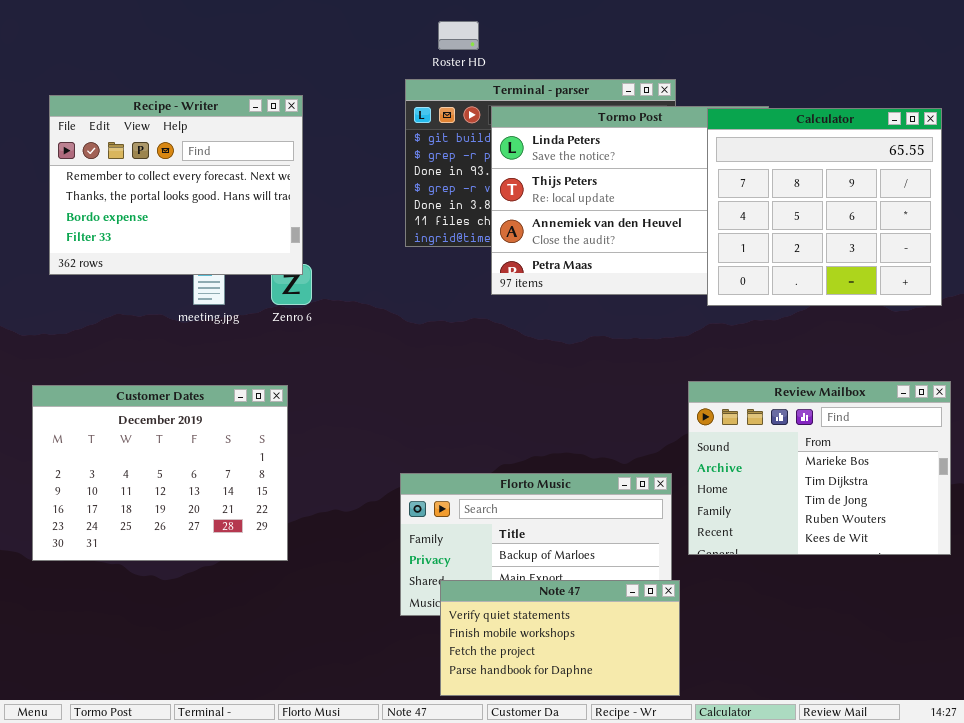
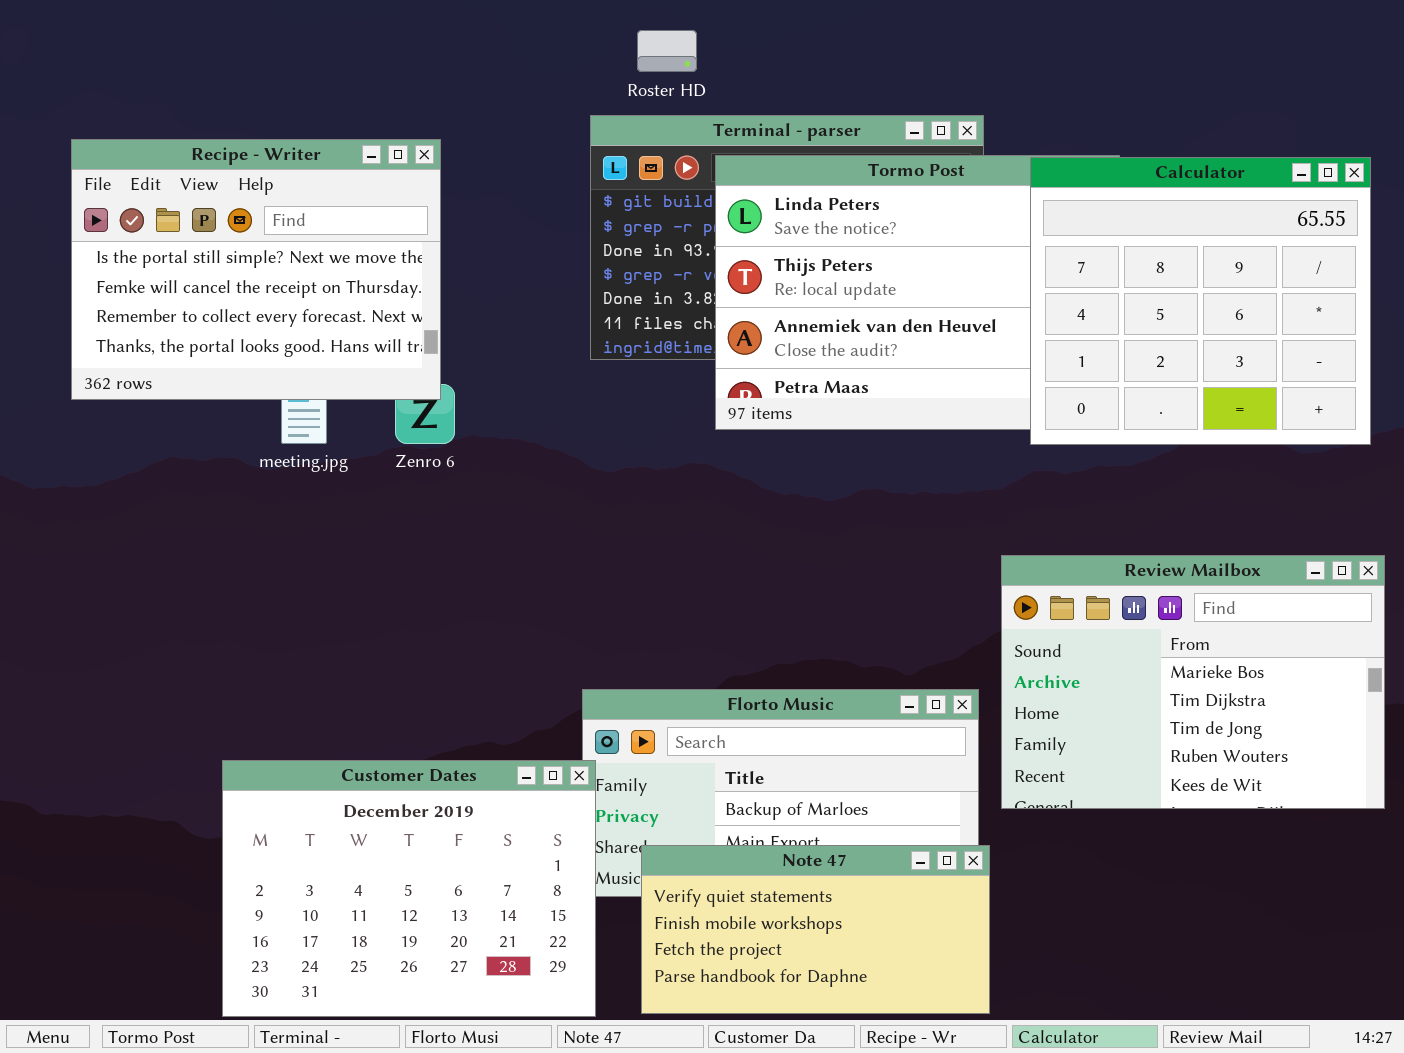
Recipe - Writer: [49,95,303,275] -> [71,139,441,400], scrolled up 2 rows
Customer Dates: [32,385,288,561] -> [222,760,596,1017], moved

